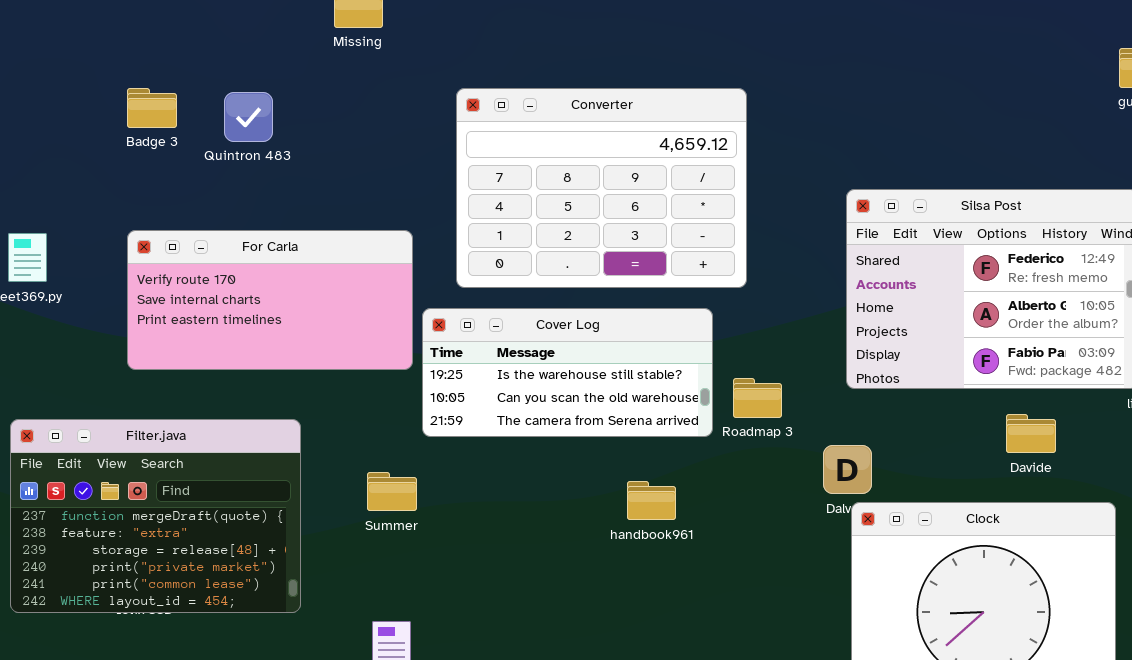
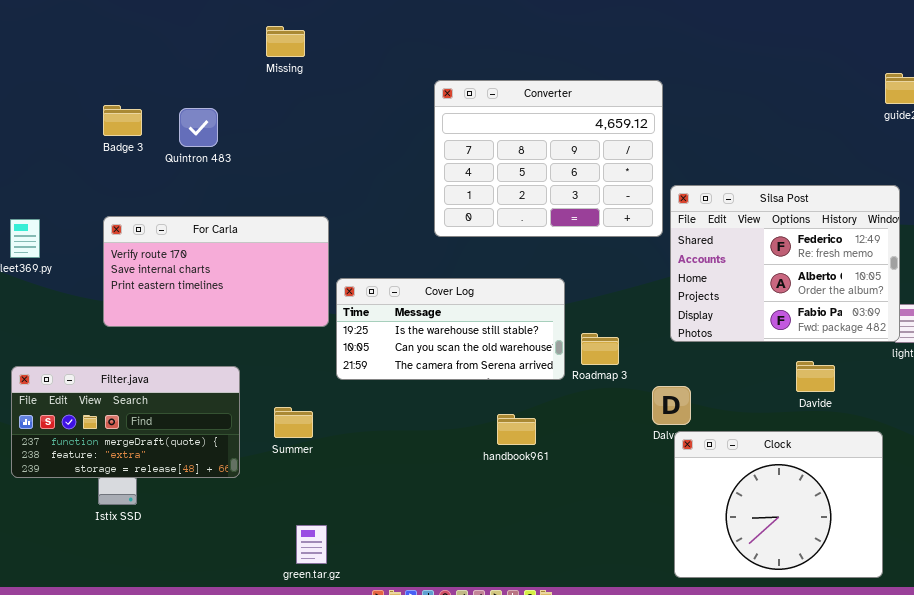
Converter: [456,88,747,288] -> [434,80,663,237], moved
Filter.java: [10,419,301,613] -> [11,366,240,478], resized
Summer: [367,472,417,511] -> [274,407,313,438], moved

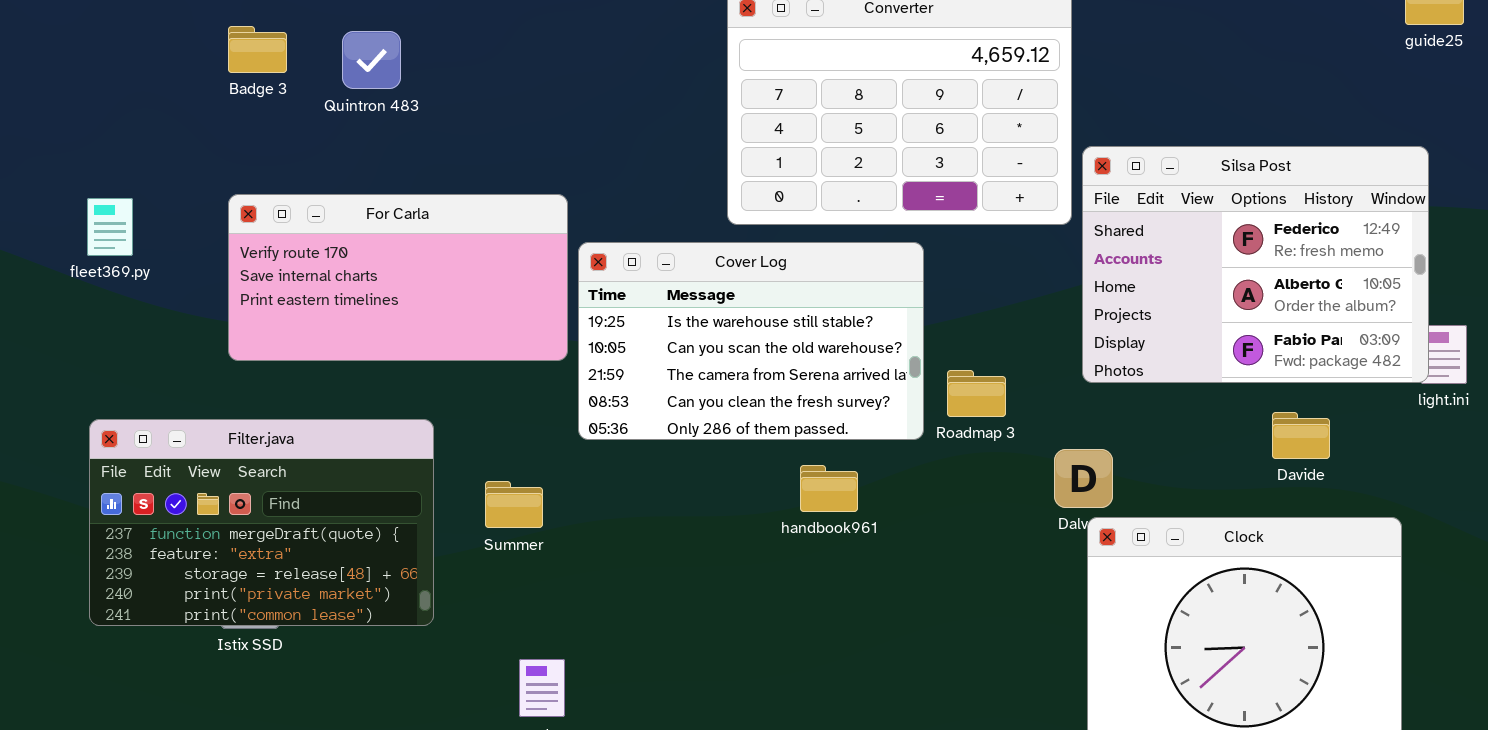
Cover Log: [336,278,565,380] -> [578,242,924,440], resized
Filter.java: [11,366,240,478] -> [89,419,434,626], resized
handbook961: [497,414,536,445] -> [800,465,858,512], moved

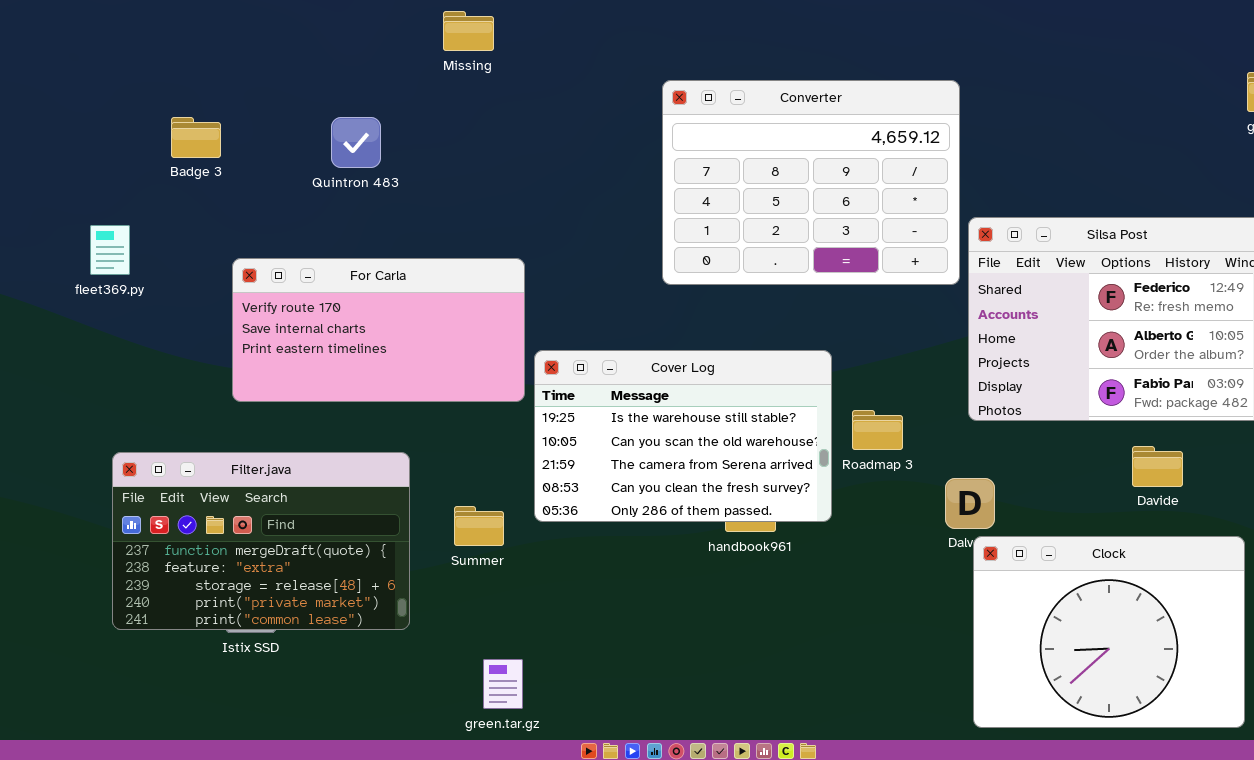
Badge 3: [228,26,287,73] -> [171,117,221,158], moved
fleet369.py: [87,198,133,256] -> [90,225,130,275], moved
Cover Log: [578,242,924,440] -> [534,350,832,522], moved

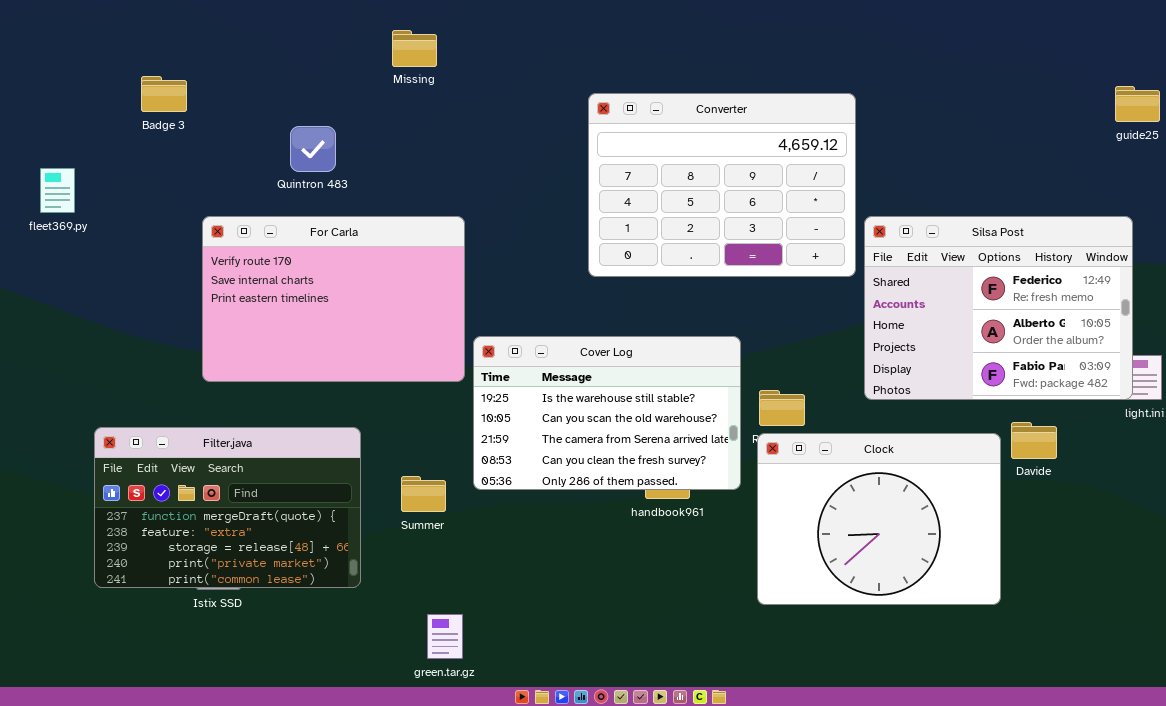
Badge 3: [171,117,221,158] -> [141,76,187,112], moved
fleet369.py: [90,225,130,275] -> [40,168,75,213], moved
For Carla: [232,258,525,402] -> [202,216,465,382], resized
Clock: [973,536,1245,728] -> [757,433,1001,605], moved

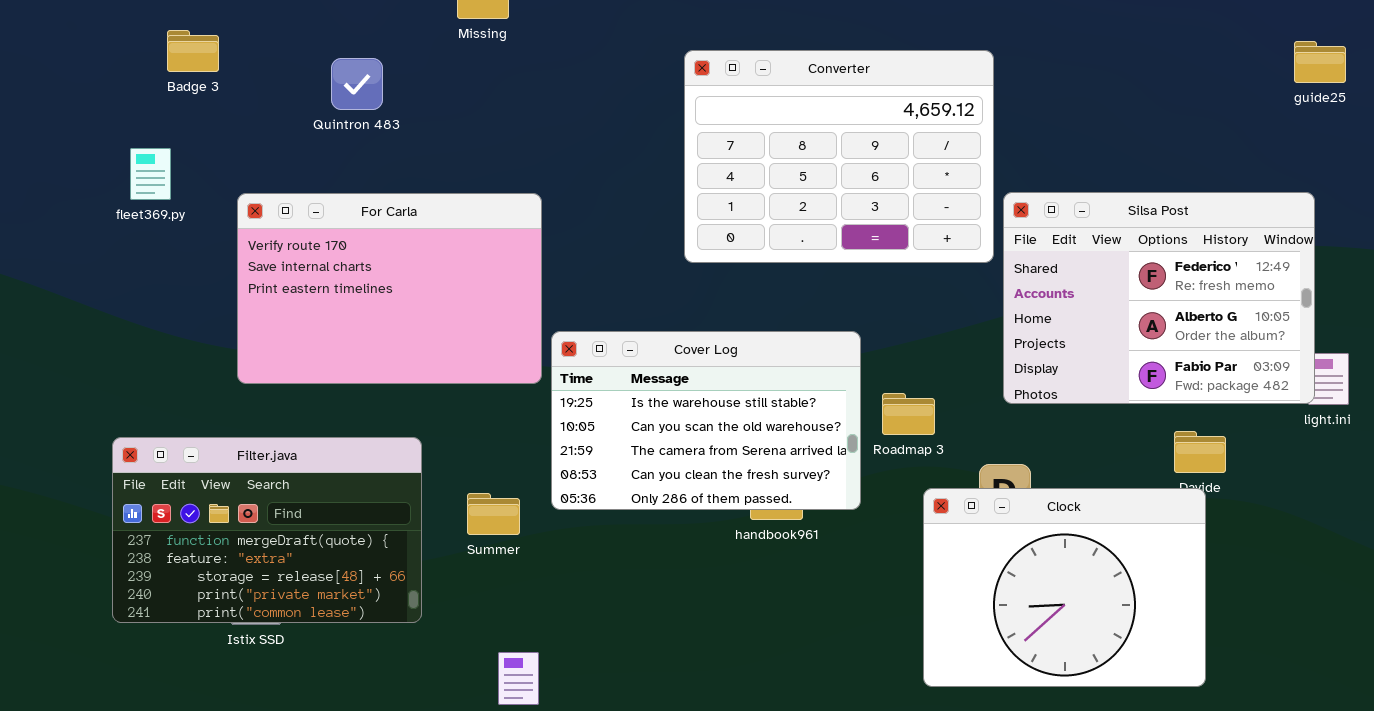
Quintron 483: [290,126,336,172] -> [331,58,383,110], moved
fleet369.py: [40,168,75,213] -> [130,148,171,200], moved
Clock: [757,433,1001,605] -> [923,488,1206,687], moved

